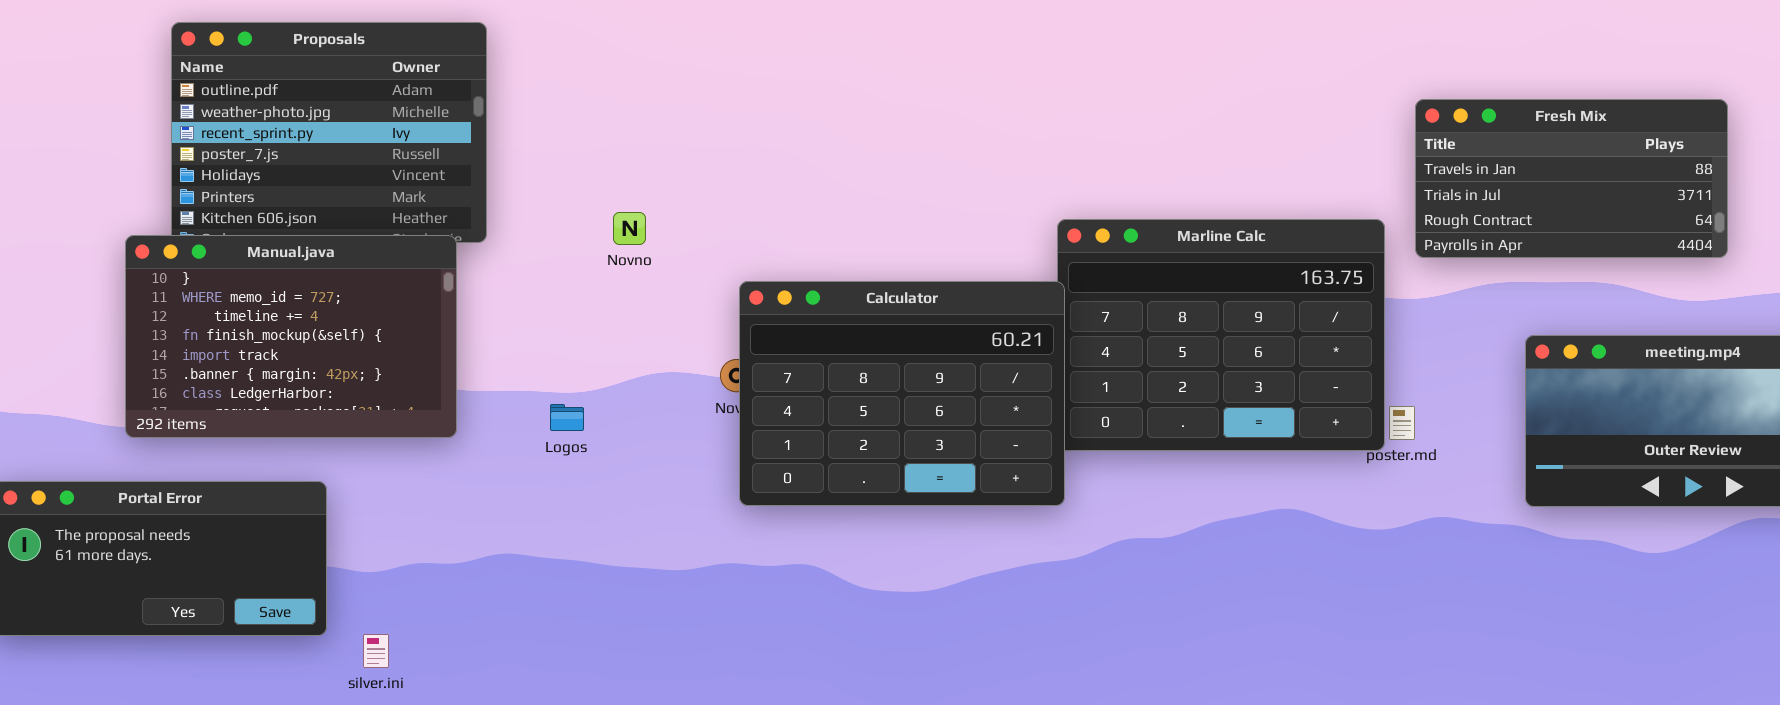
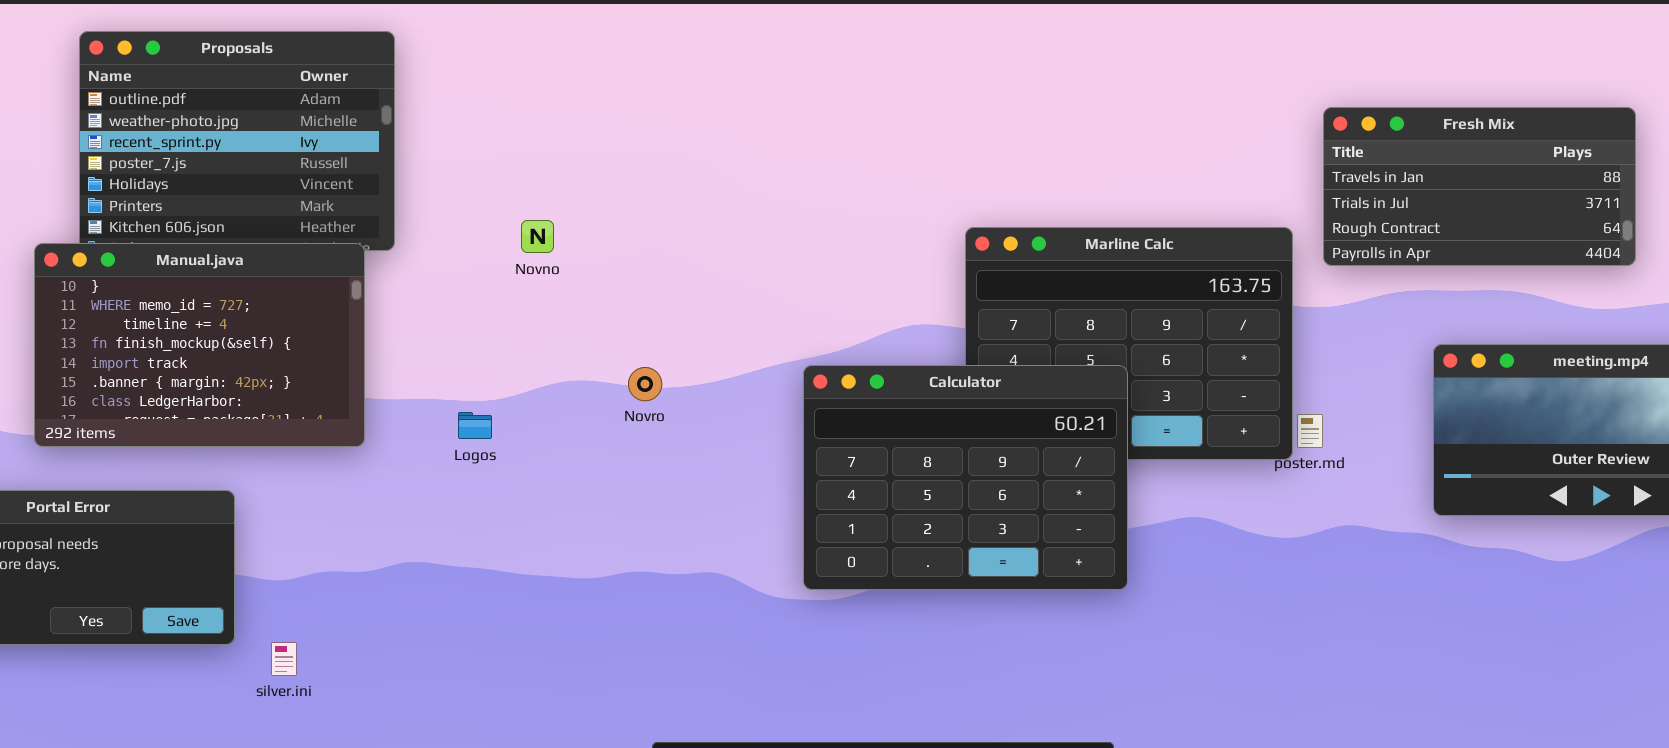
Calculator: [739,281,1065,506] -> [803,365,1128,590], moved

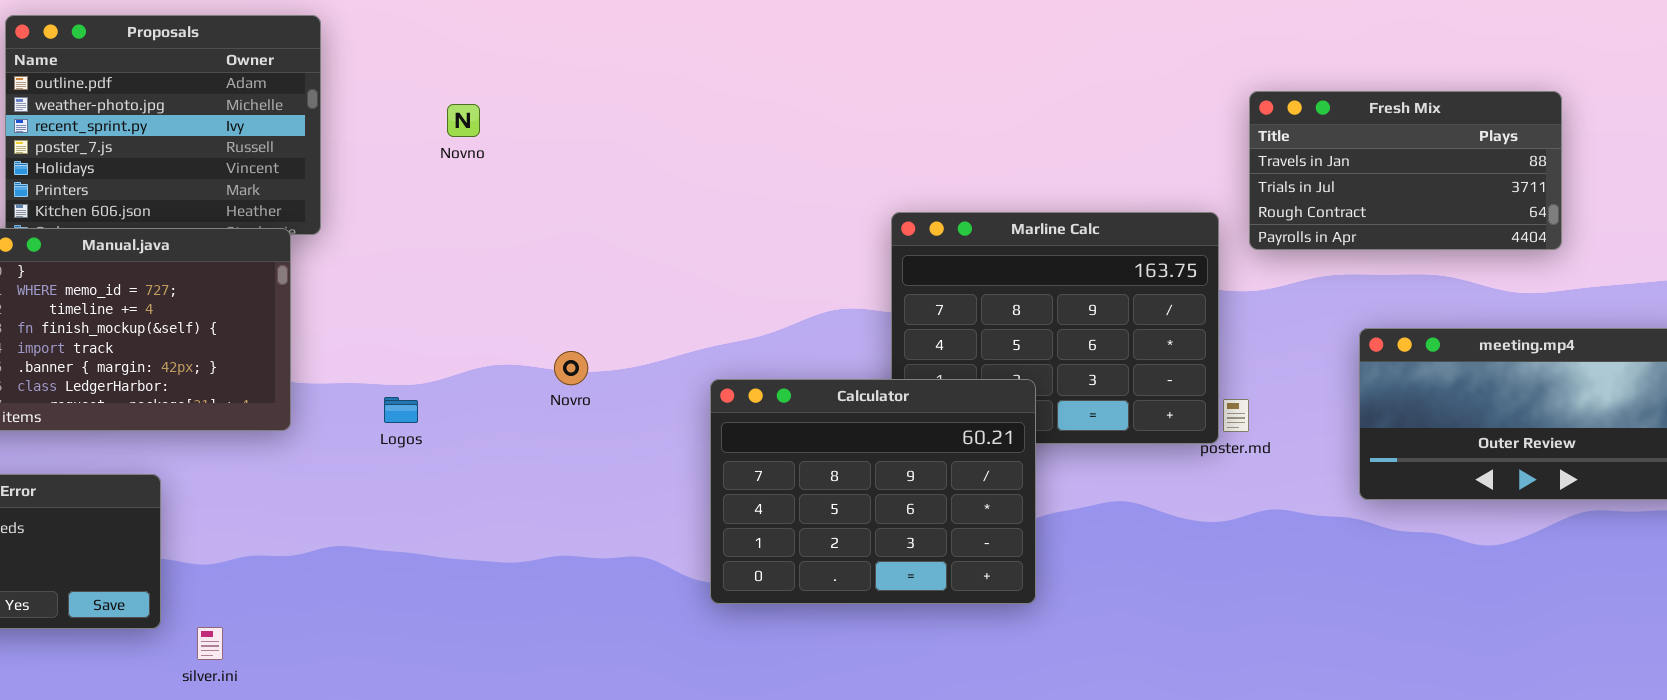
Novno: [521,220,554,253] -> [447,104,480,137], moved
Calculator: [803,365,1128,590] -> [710,379,1036,604], moved

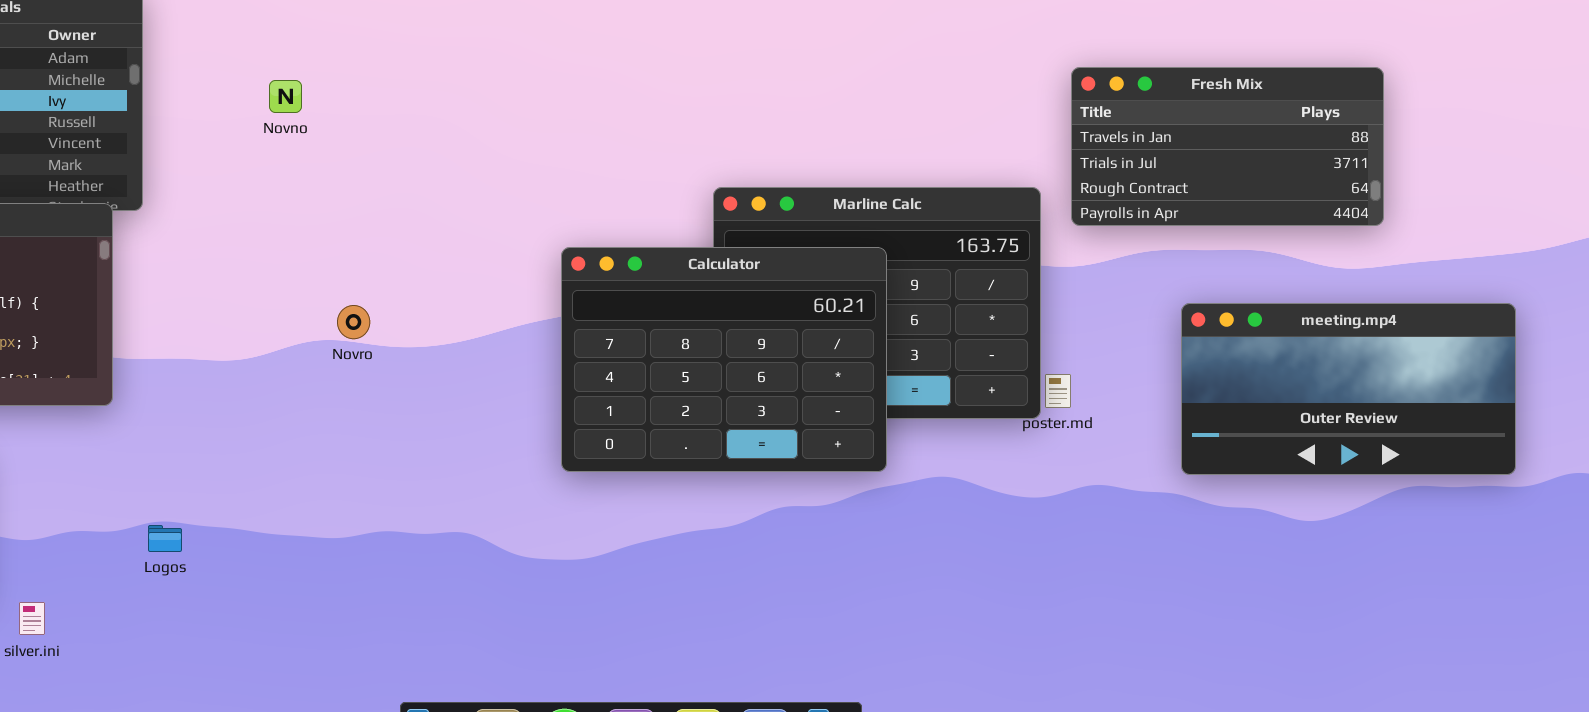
Novro: [554,351,588,385] -> [337,305,370,339], moved
Calculator: [710,379,1036,604] -> [561,247,887,472], moved
Logos: [384,397,418,423] -> [148,525,182,552], moved

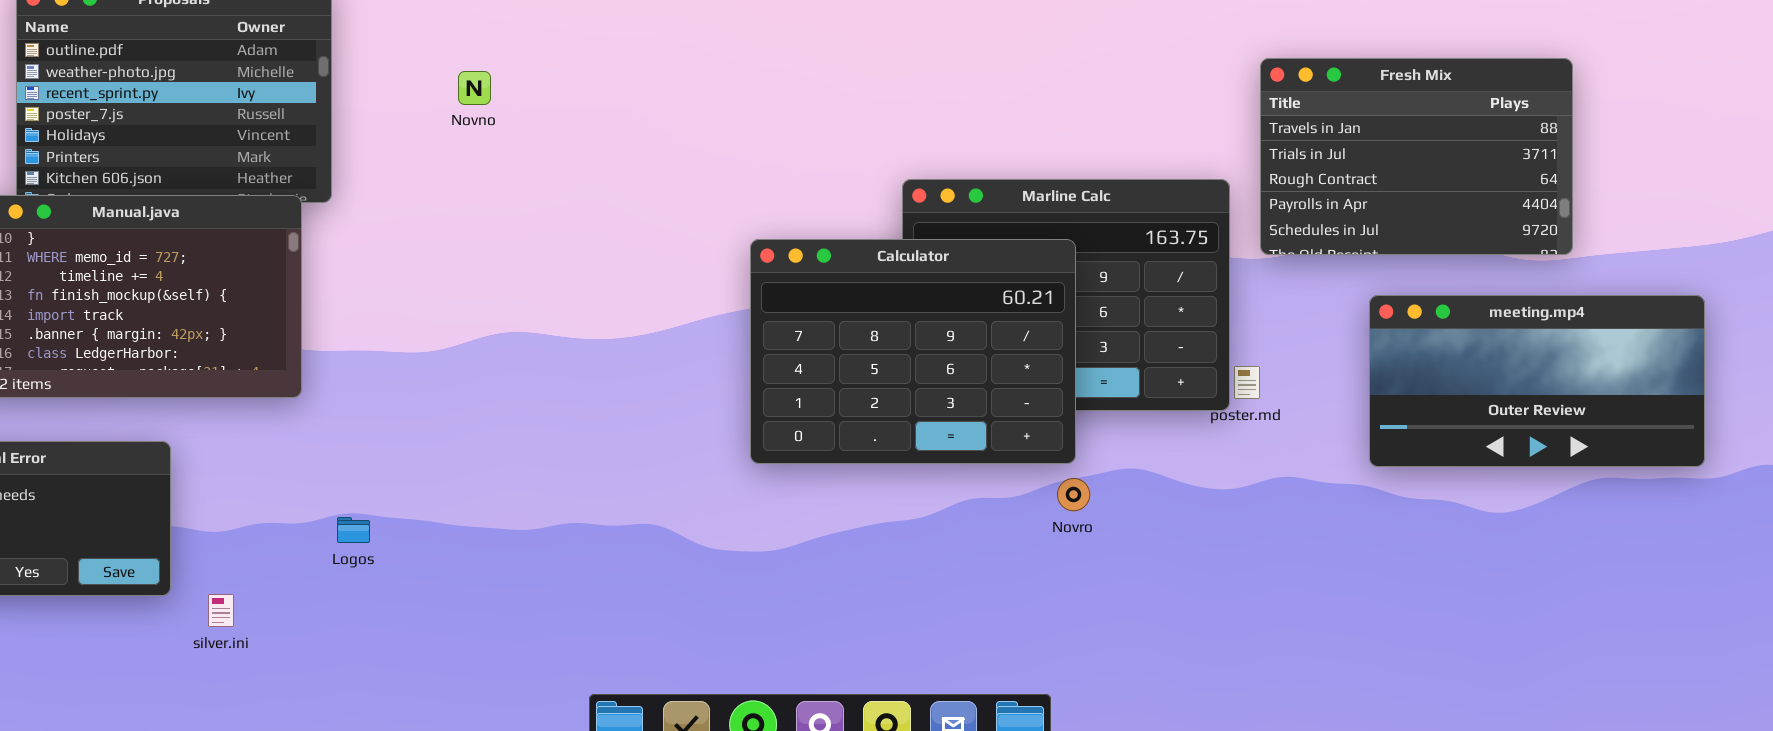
Fresh Mix: [1071,67,1384,226] -> [1260,58,1573,255], resized
Novro: [337,305,370,339] -> [1057,478,1090,511], moved

